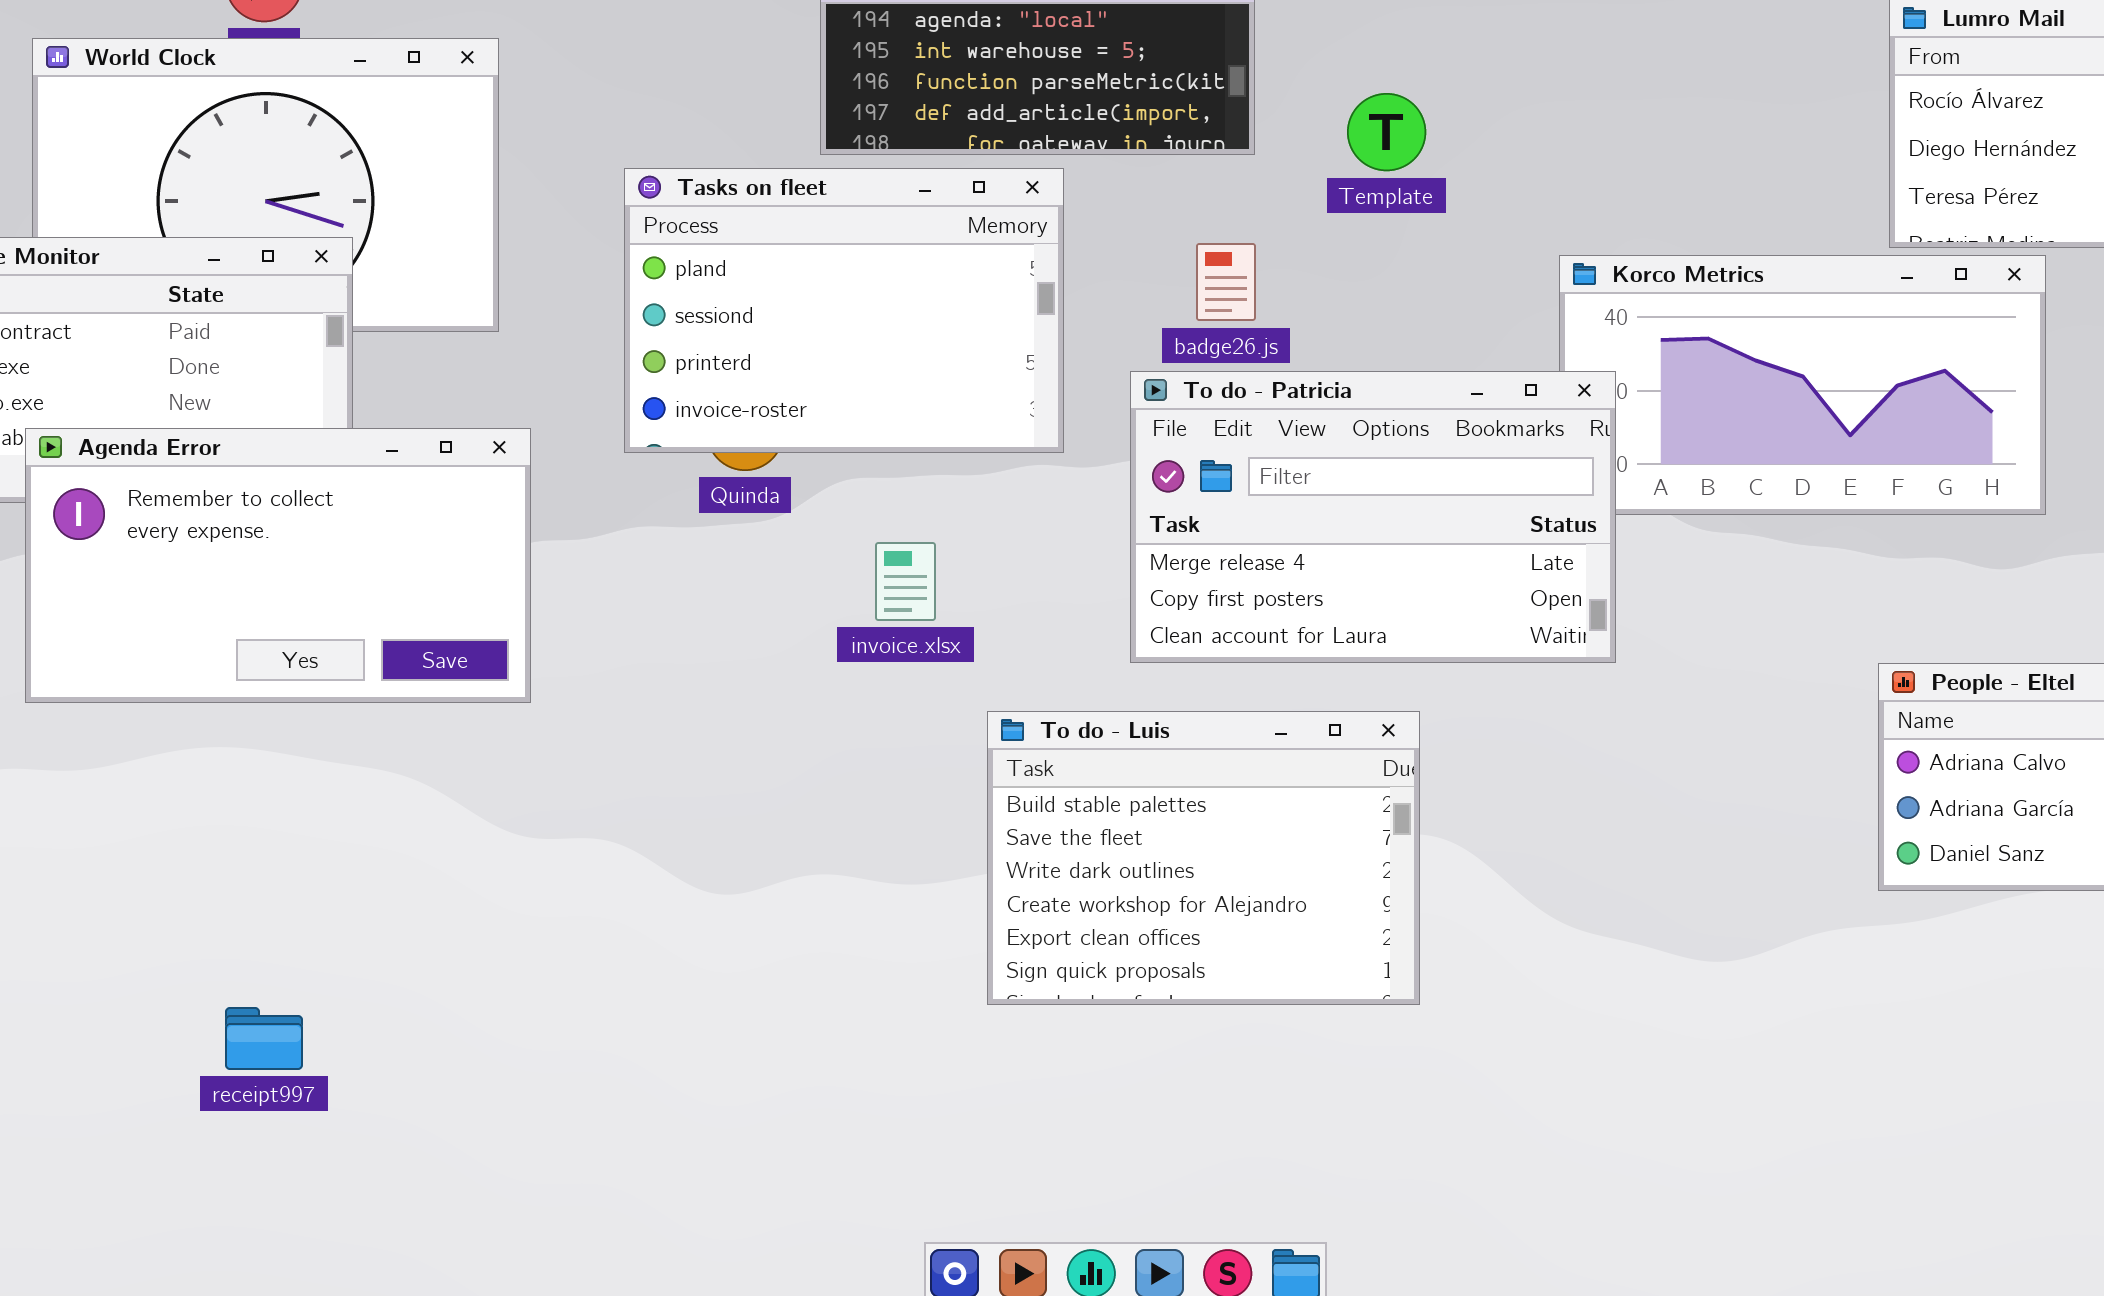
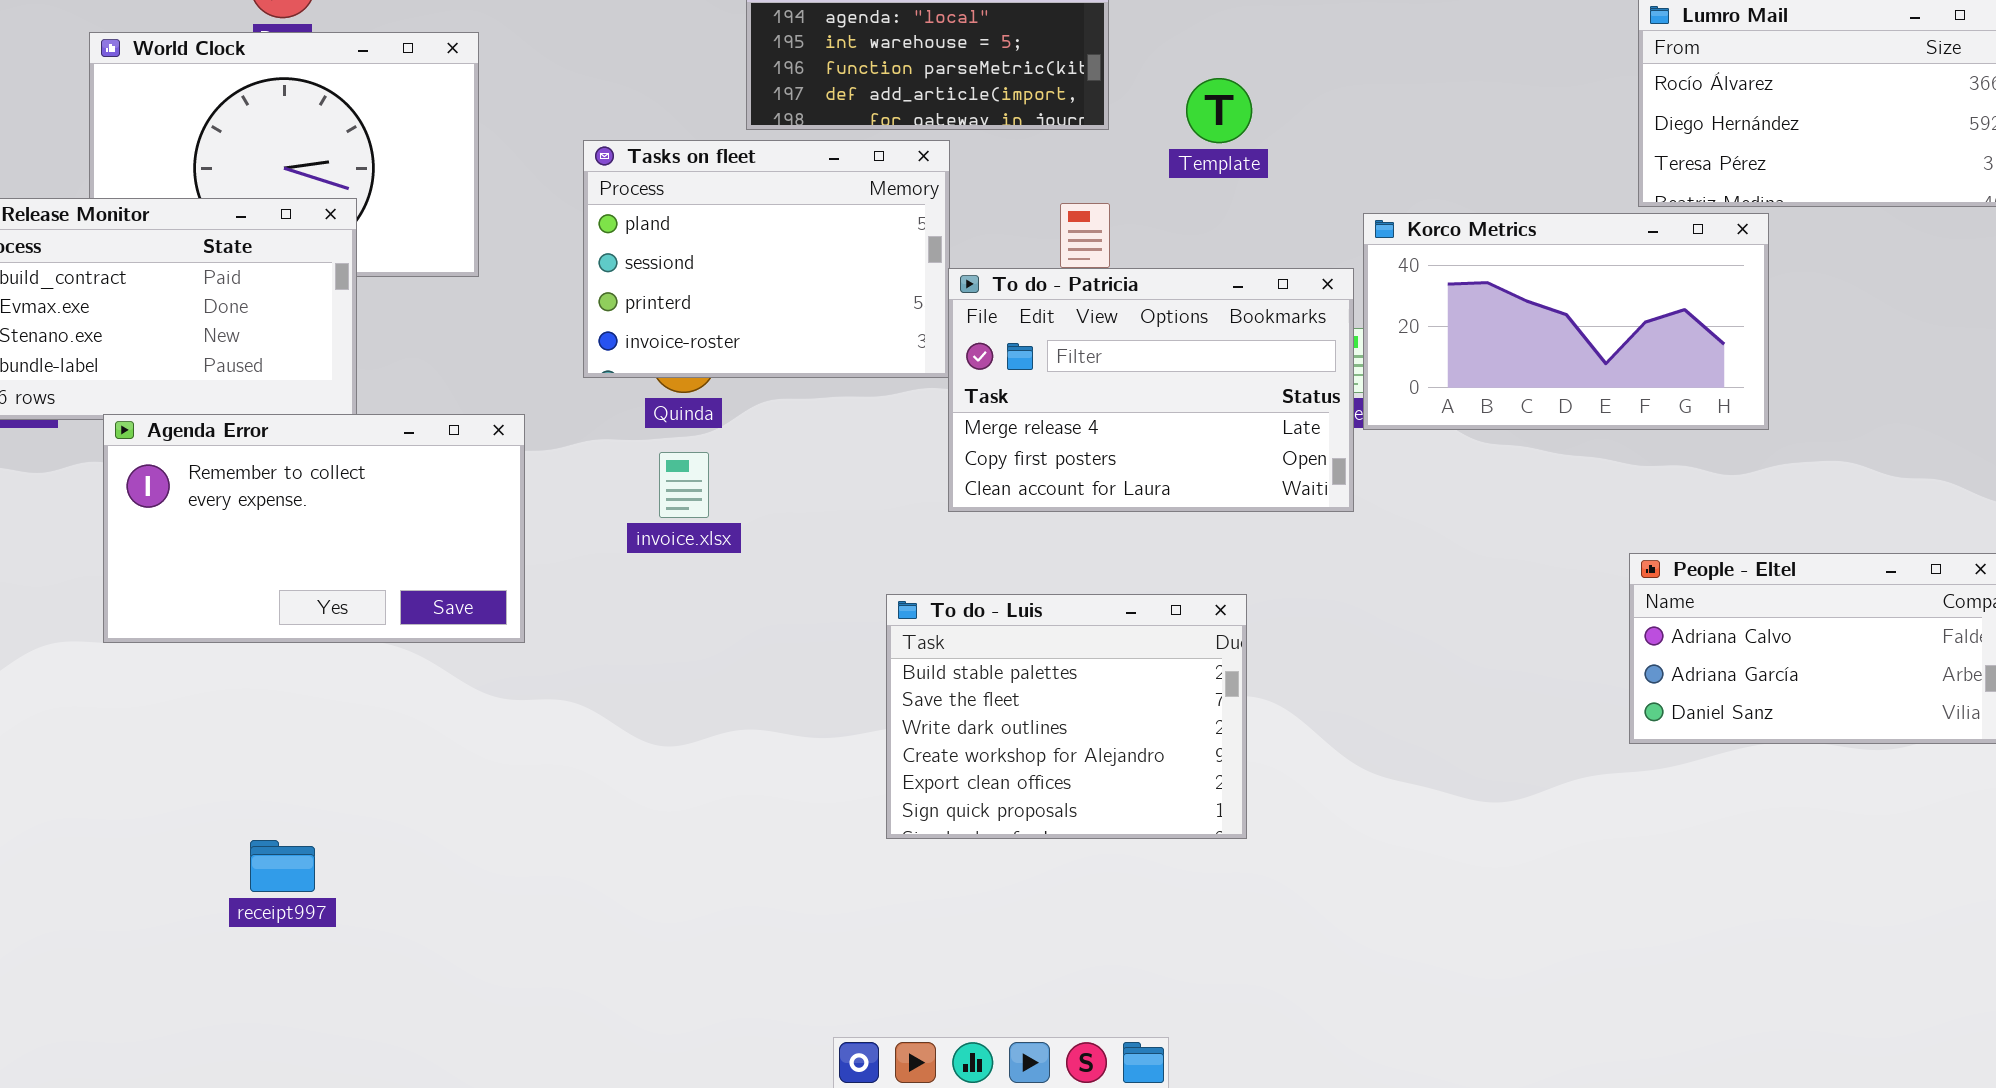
To do - Patricia: [1130,371,1616,663] -> [948,268,1354,512], moved
Agenda Error: [25,428,531,703] -> [103,414,525,643], moved
invoice.xlsx: [875,542,936,621] -> [659,452,709,518], moved

